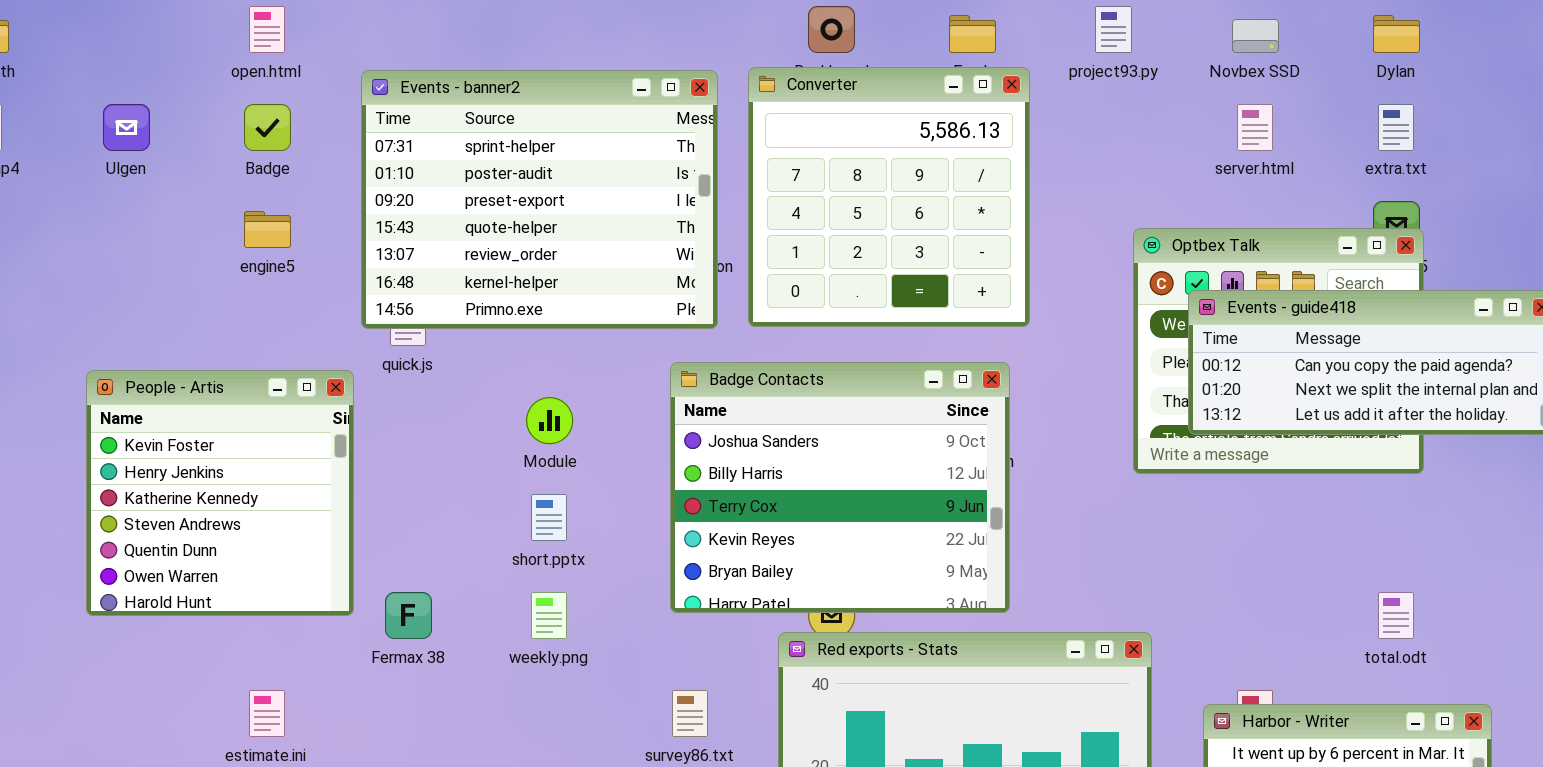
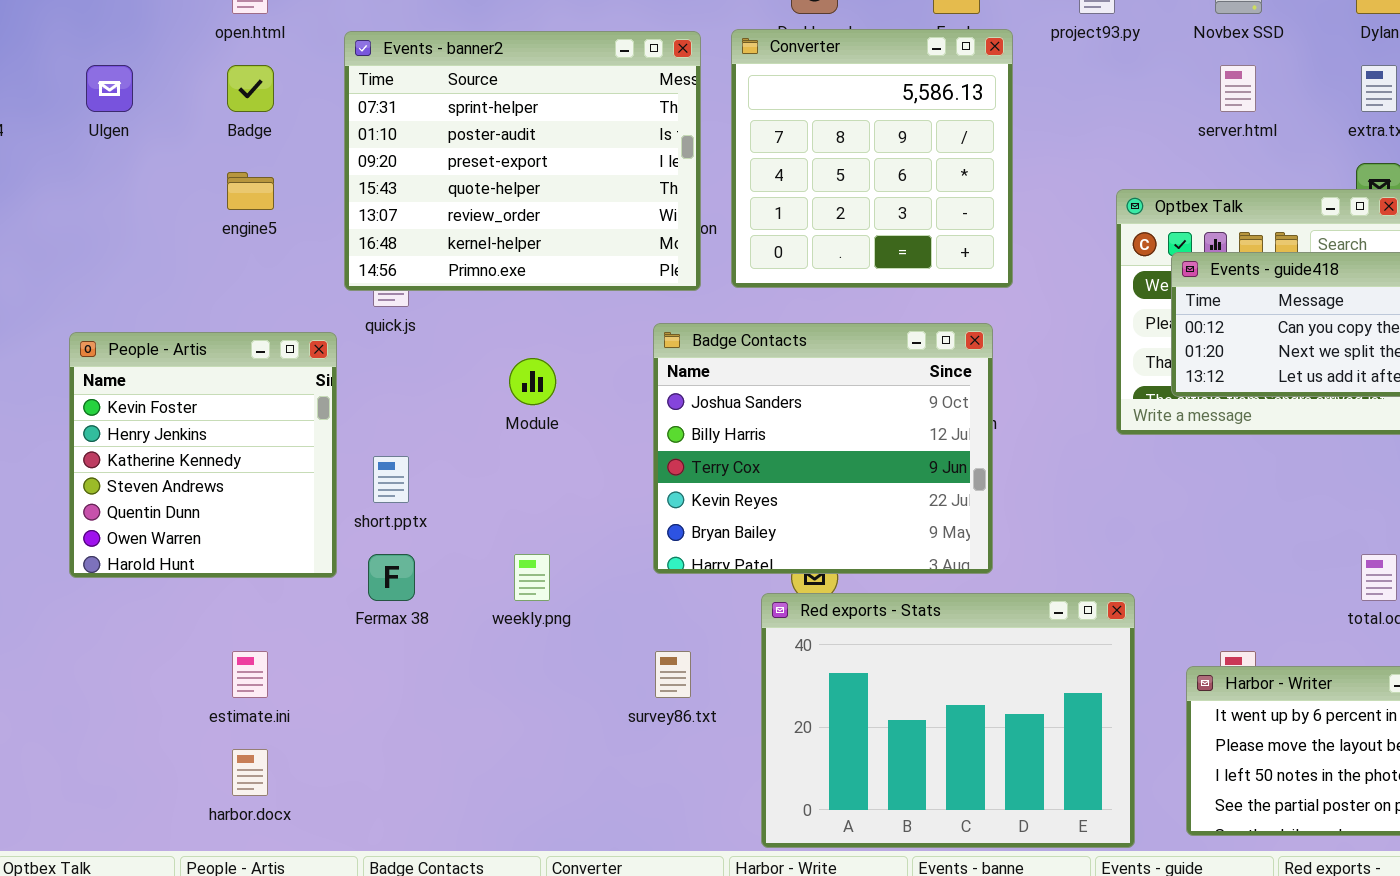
short.pptx: [531,494,567,541] -> [373,456,409,503], moved

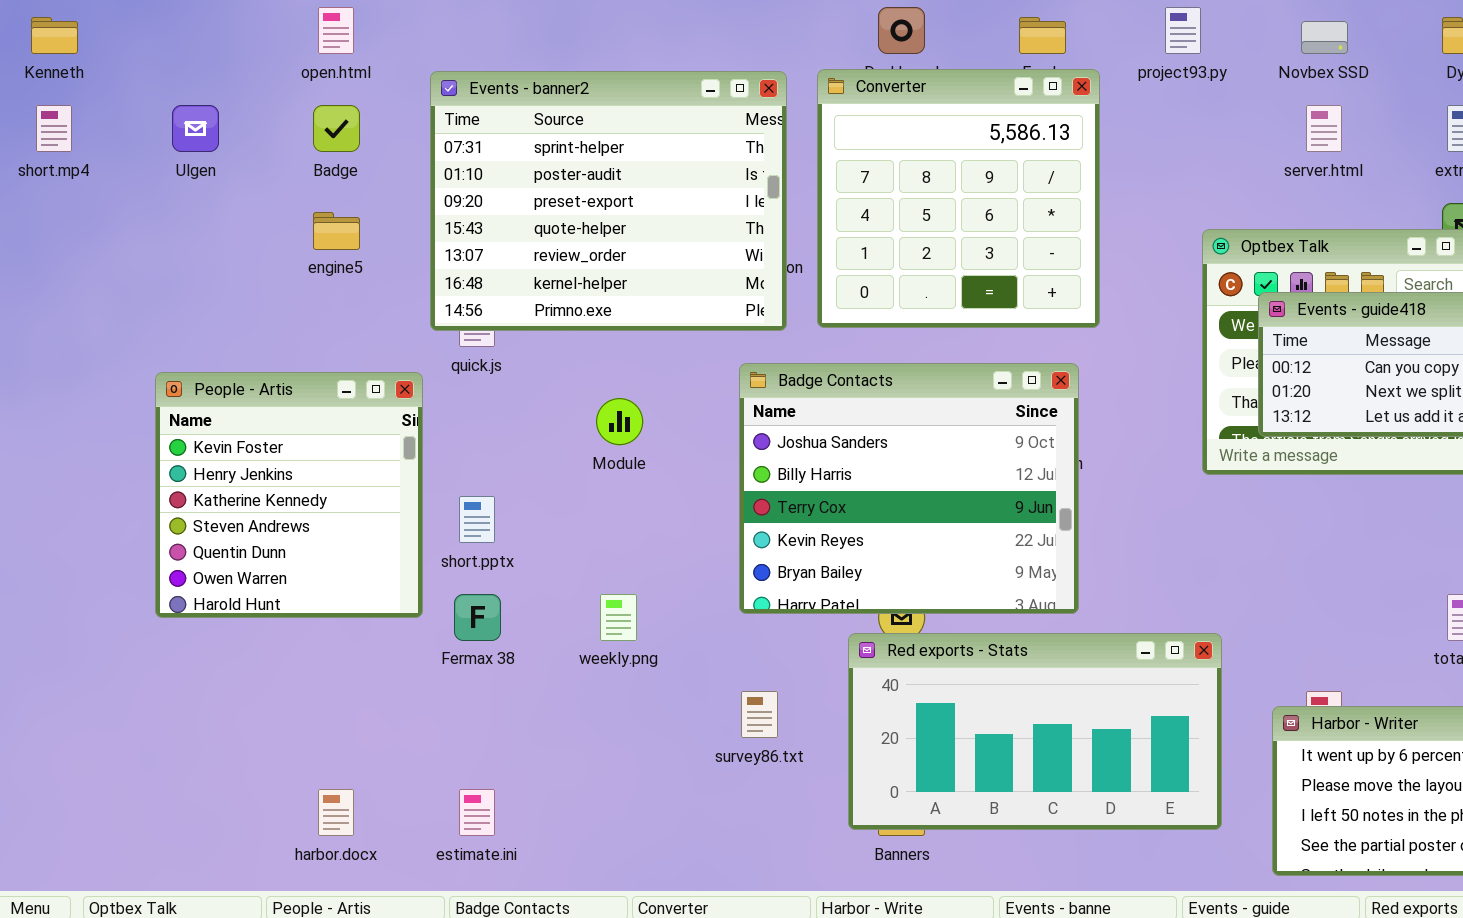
Red exports - Stats: [761,593,1135,848] -> [848,633,1222,830], resized
estimate.ini: [232,651,268,698] -> [459,789,495,836], moved

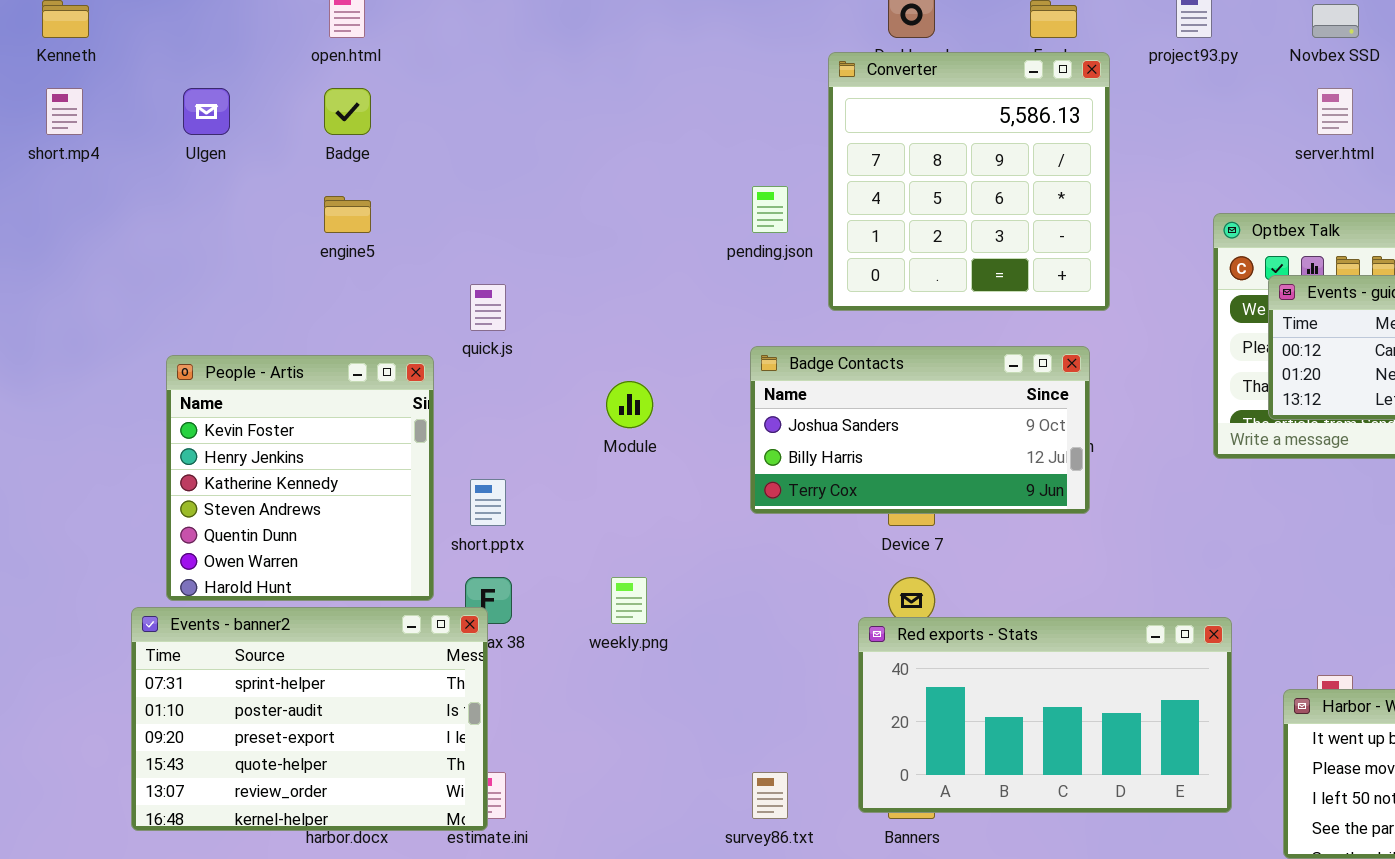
Events - banner2: [430,71,787,331] -> [131,607,488,831], moved, resized
Badge Contacts: [739,363,1079,614] -> [750,346,1090,514], resized
survey86.txt: [741,691,778,738] -> [752,772,788,819], moved

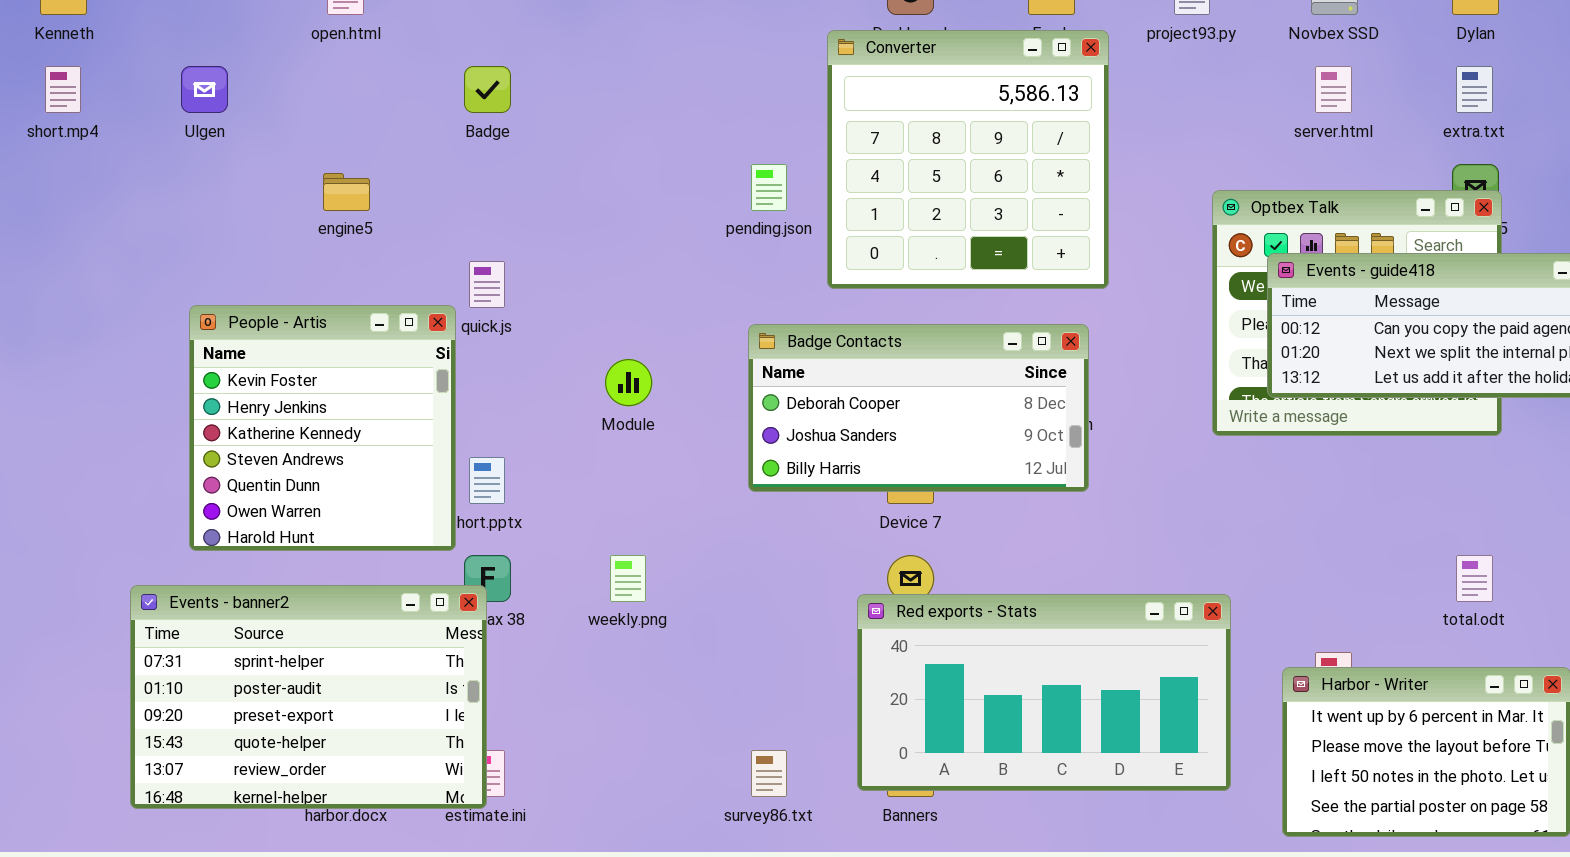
Badge: [324,88,371,135] -> [464,66,511,113], moved
Badge Contacts: [750,346,1090,514] -> [748,324,1089,492], scrolled up 1 row
People - Artis: [166,355,434,601] -> [189,305,456,551], moved

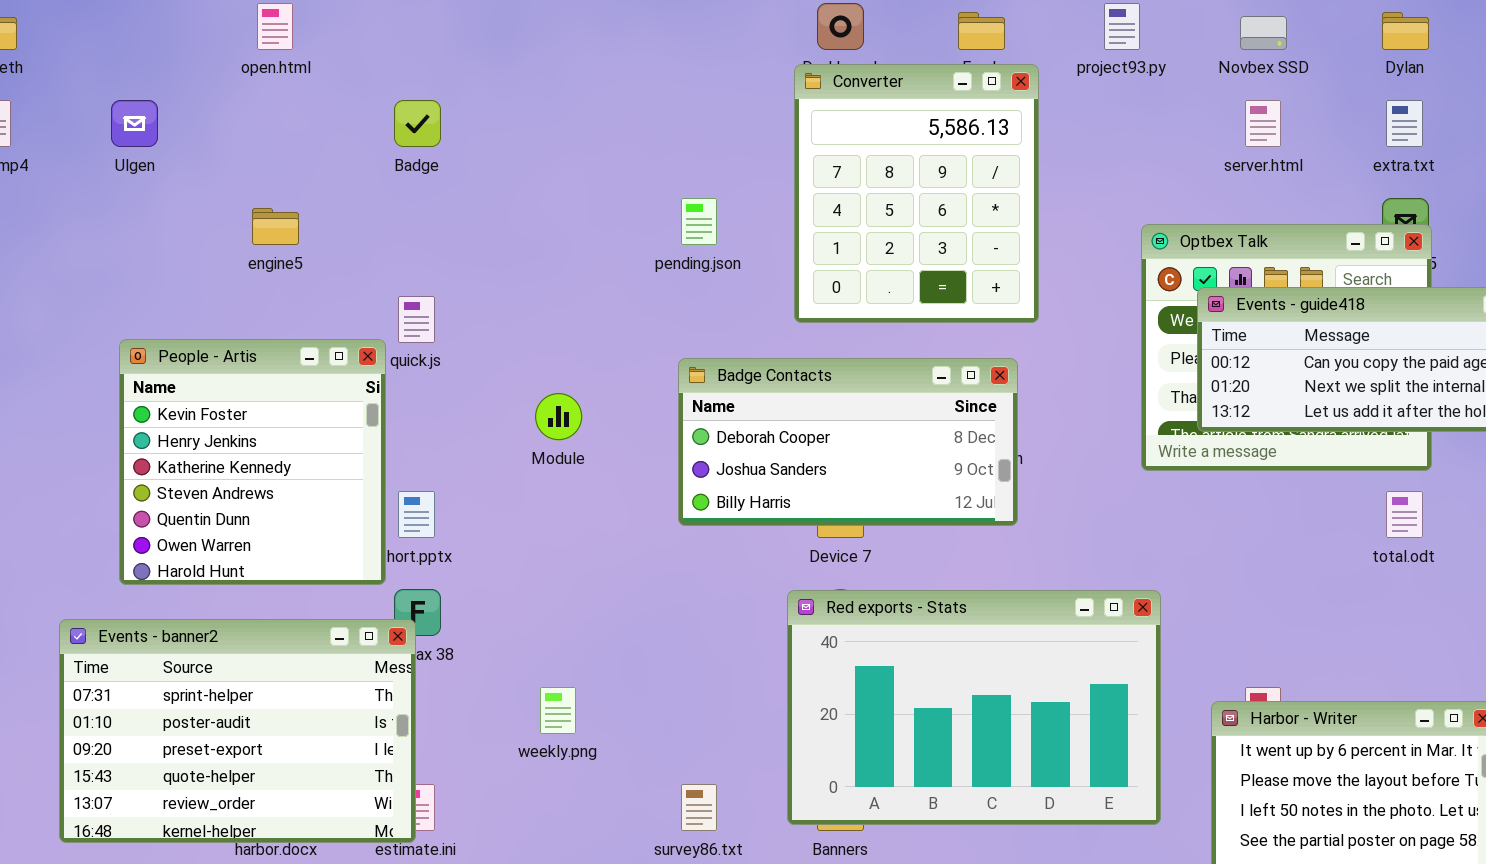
Converter: [827,30,1109,289] -> [794,64,1039,323], resized
weekly.png: [610,555,646,602] -> [540,687,576,734], moved
total.odt: [1456,555,1493,602] -> [1386,491,1423,538], moved
Red exports - Stats: [857,594,1231,791] -> [787,590,1161,825], resized

